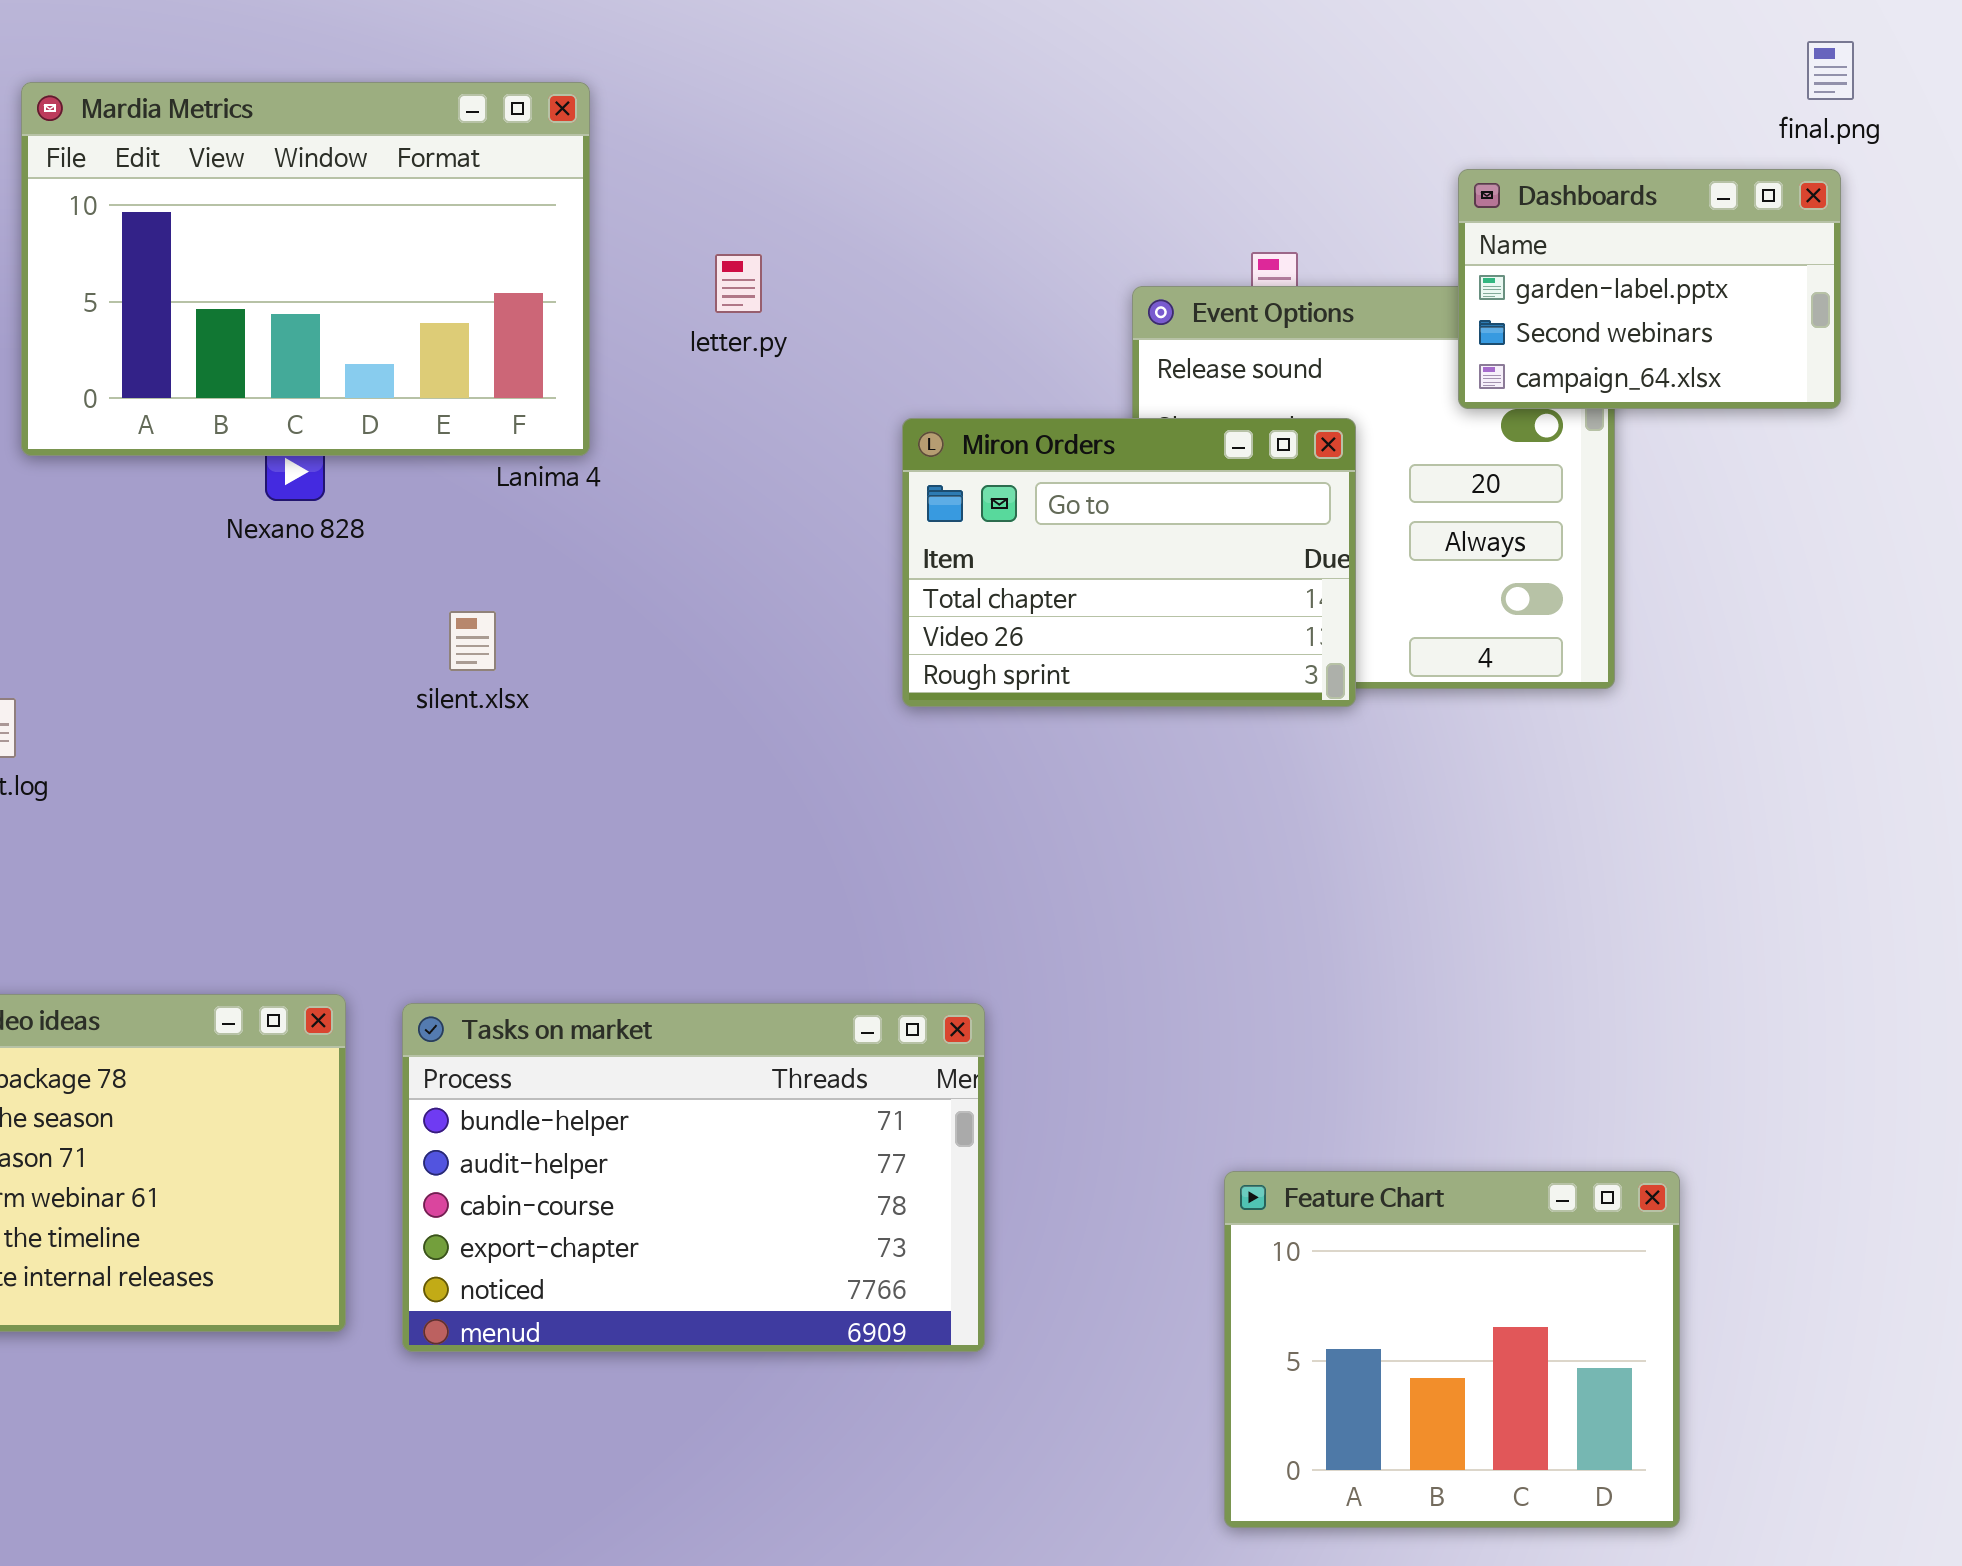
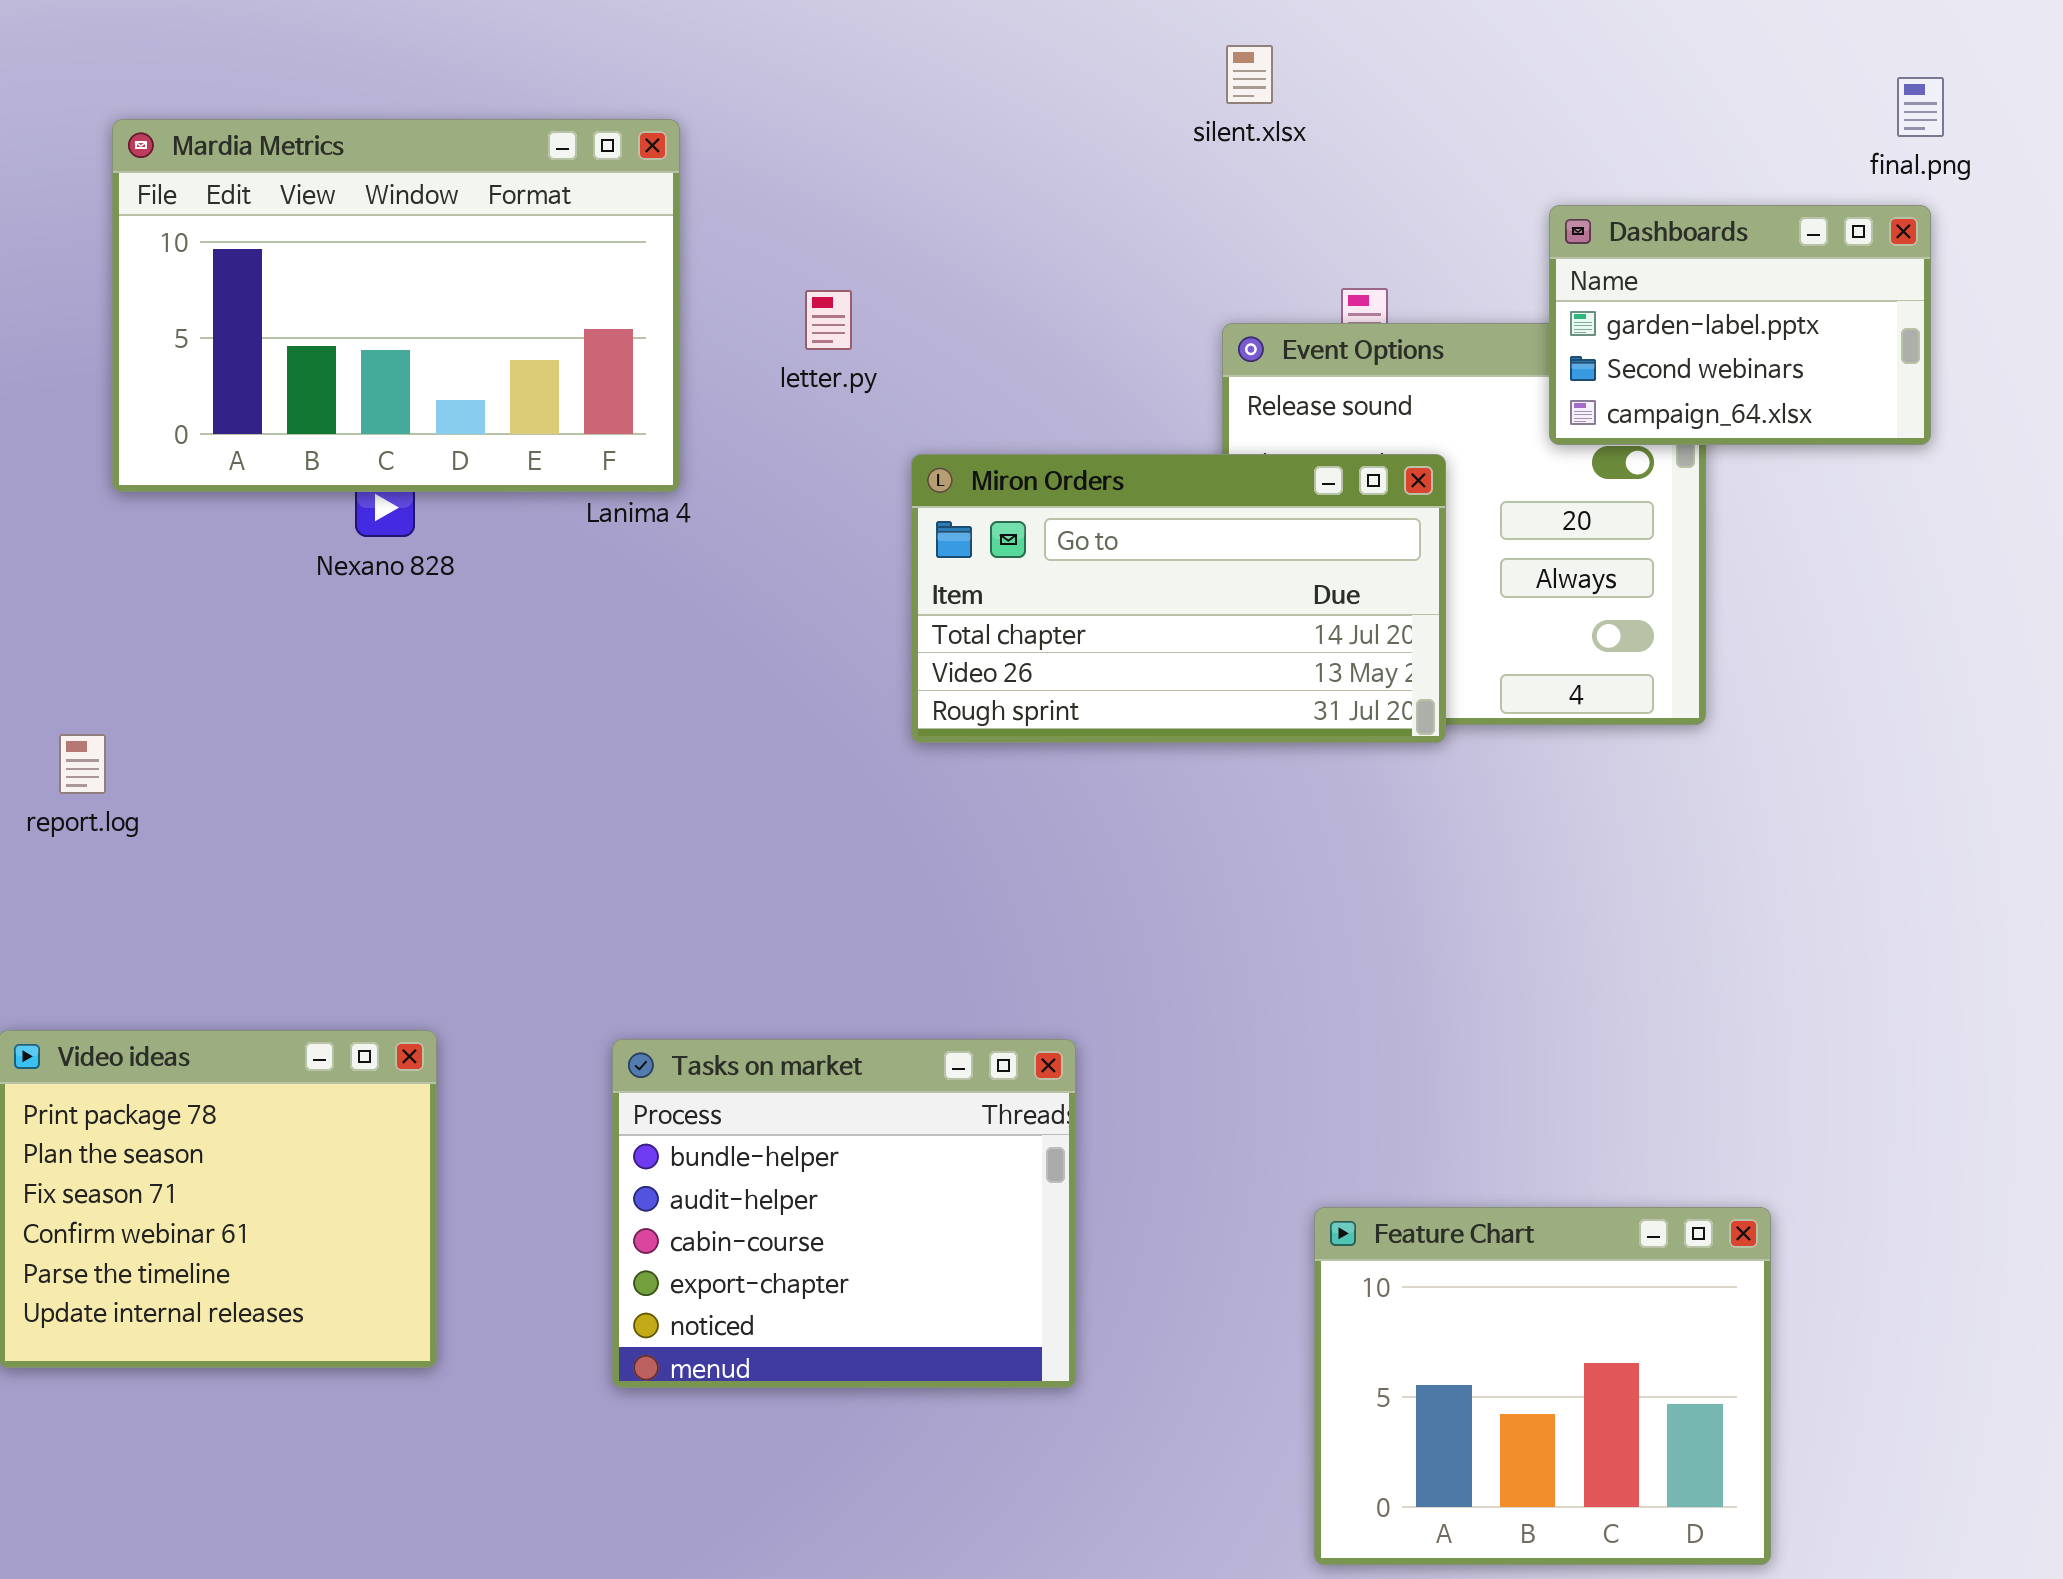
Miron Orders: [902,418,1356,707] -> [911,454,1446,743], resized
silent.xlsx: [449,611,496,671] -> [1226,45,1273,104], moved
Tasks on market: [402,1003,985,1352] -> [612,1039,1076,1388], resized

